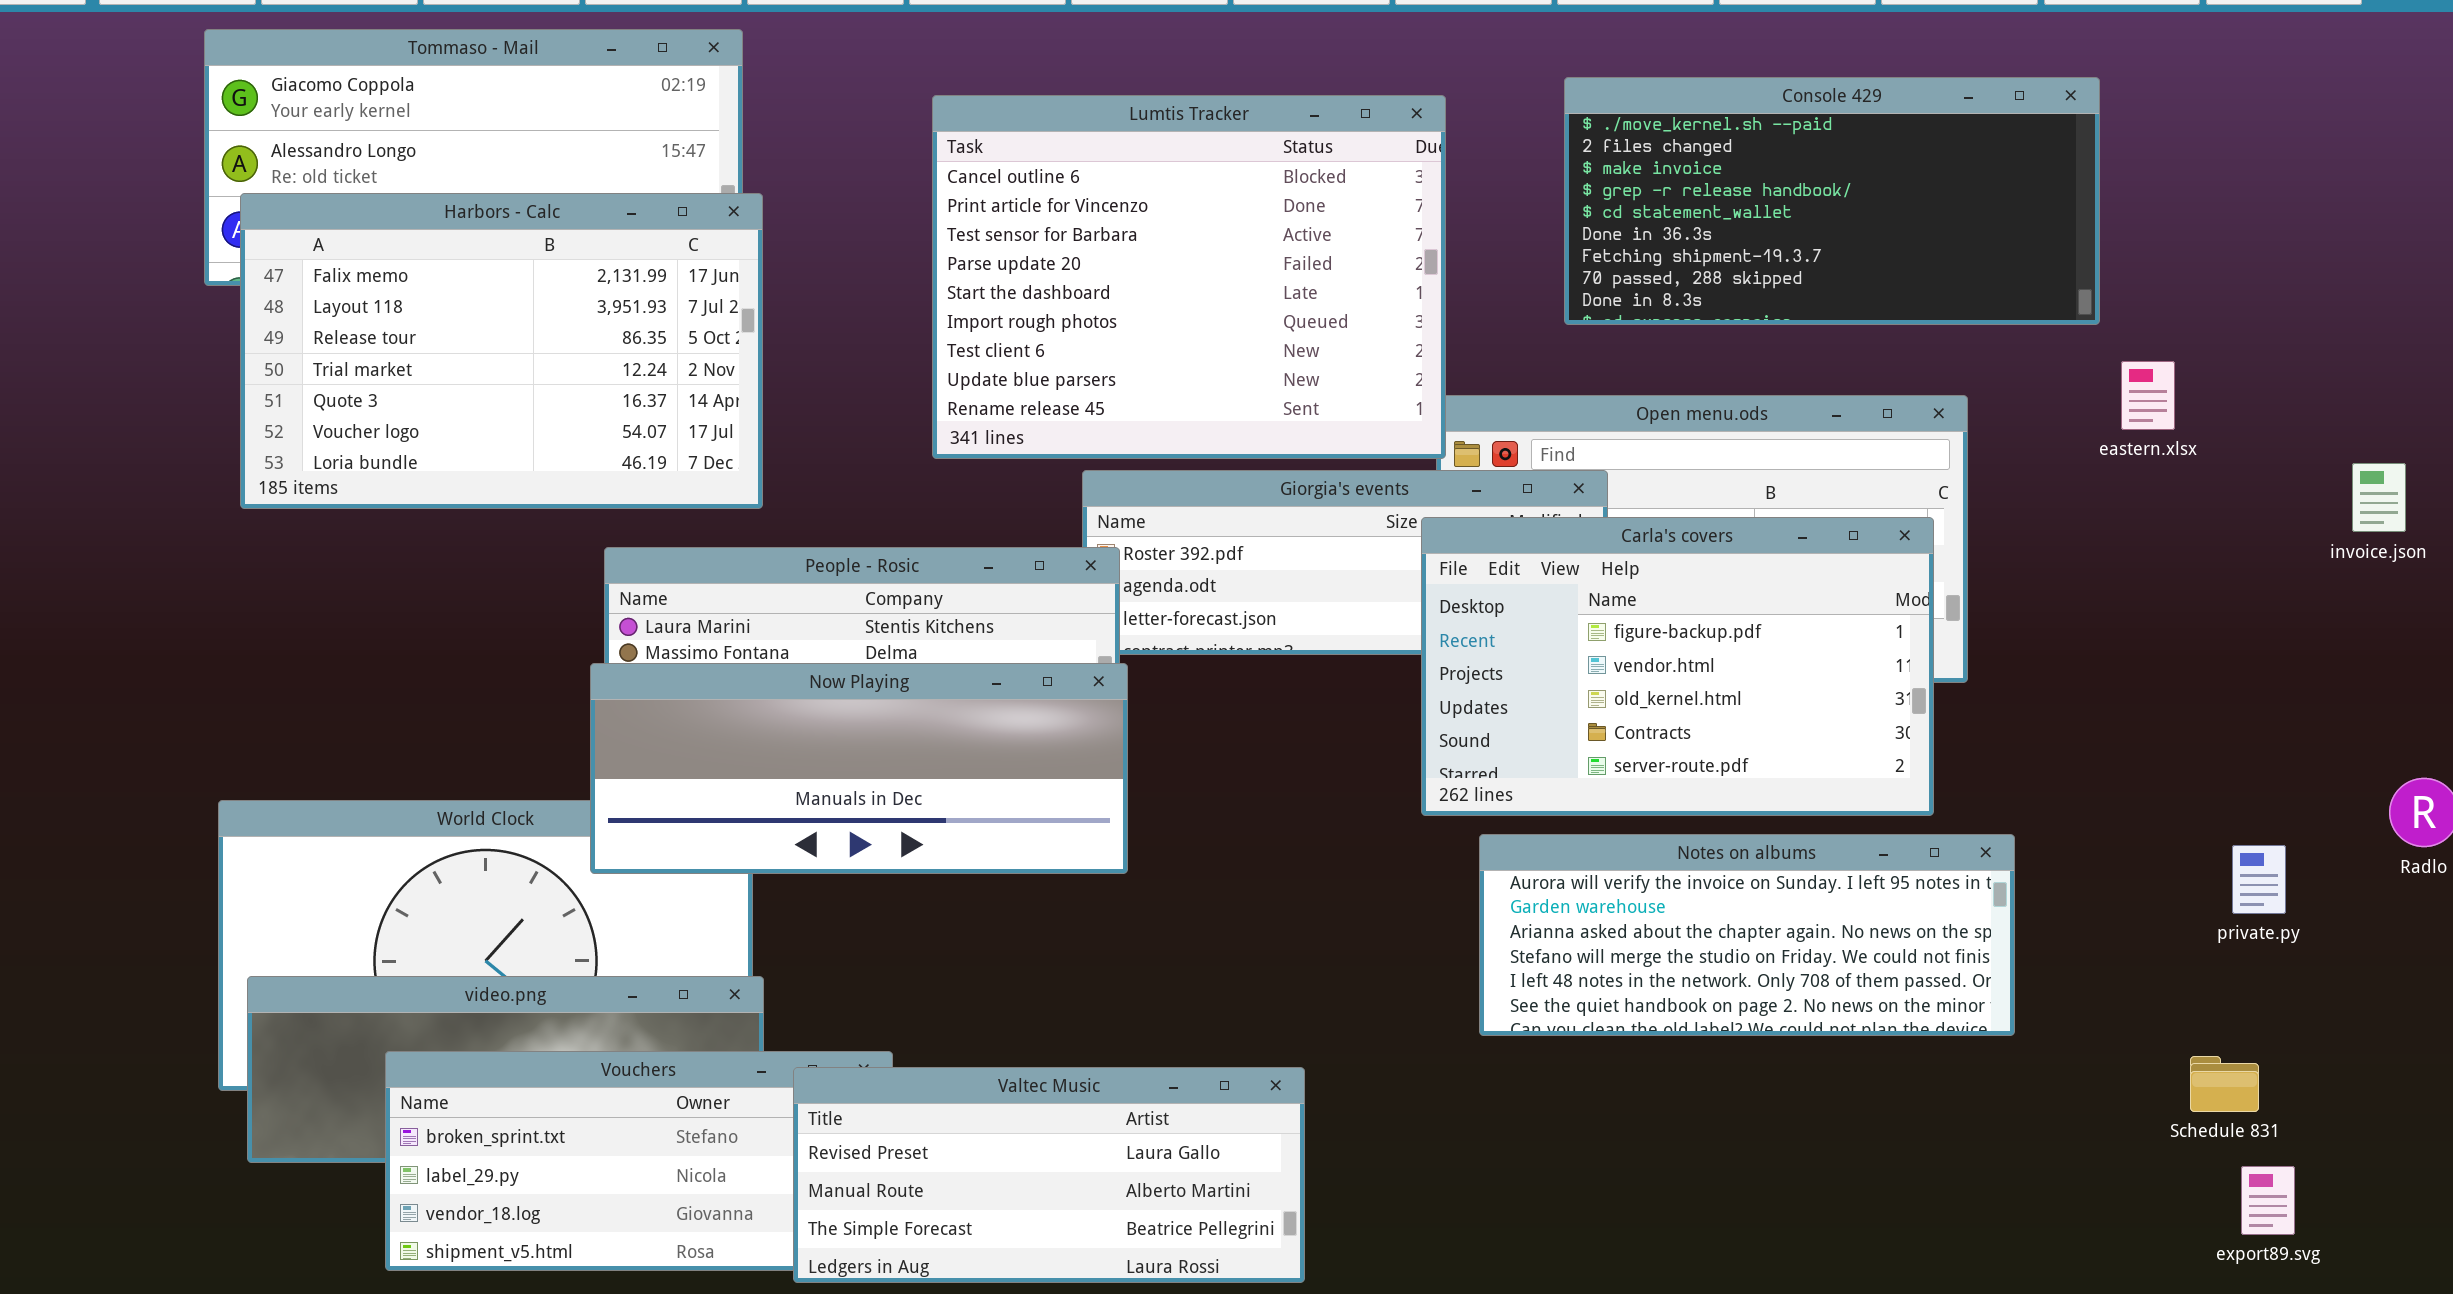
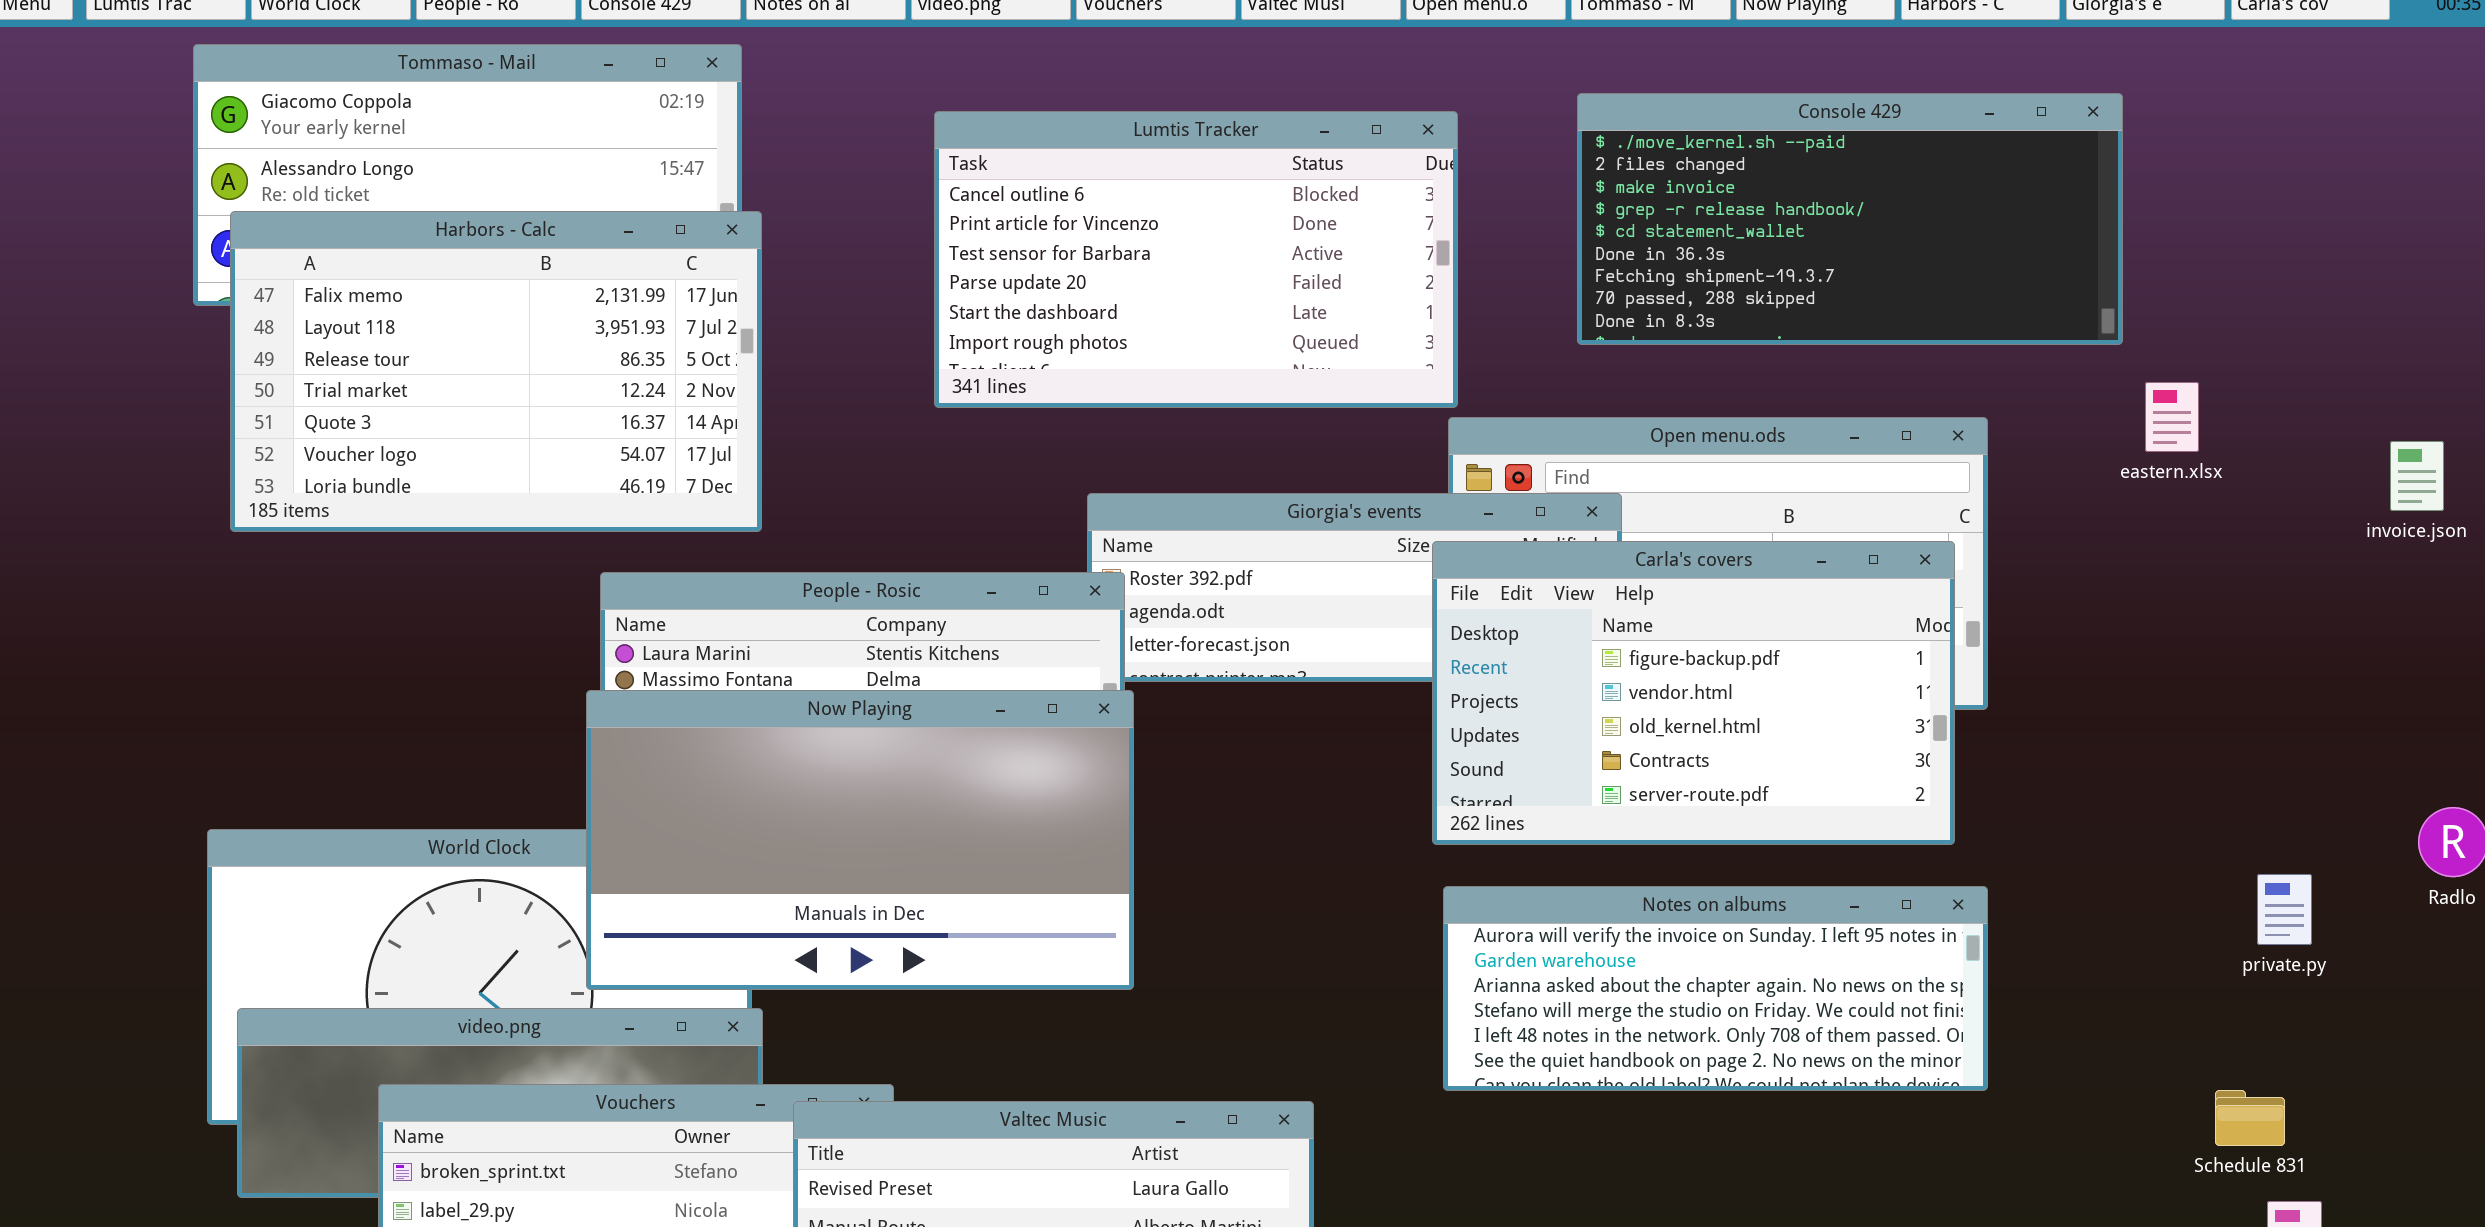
Lumtis Tracker: [932,95,1446,459] -> [934,111,1458,408], resized
invoice.json: [2352,463,2406,532] -> [2390,441,2444,511], moved
Now Playing: [590,663,1128,874] -> [586,690,1134,990], resized
Notes on albums: [1479,834,2015,1036] -> [1443,886,1988,1091], moved

